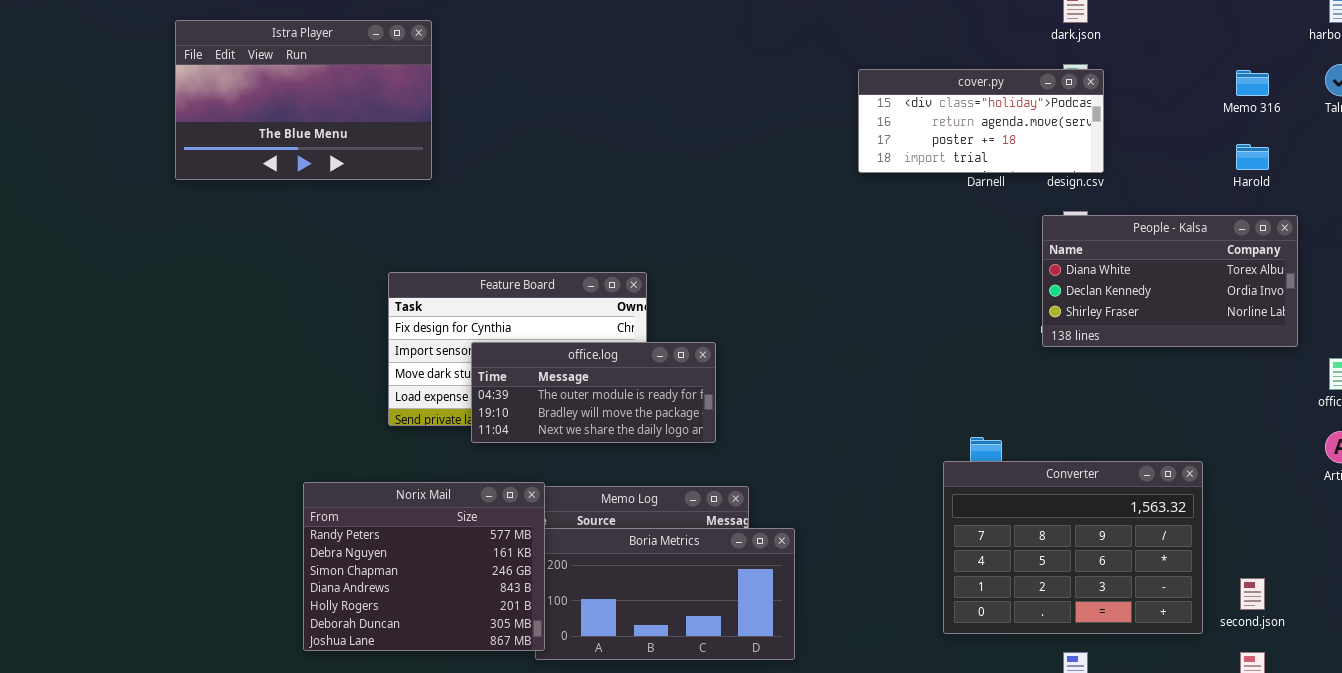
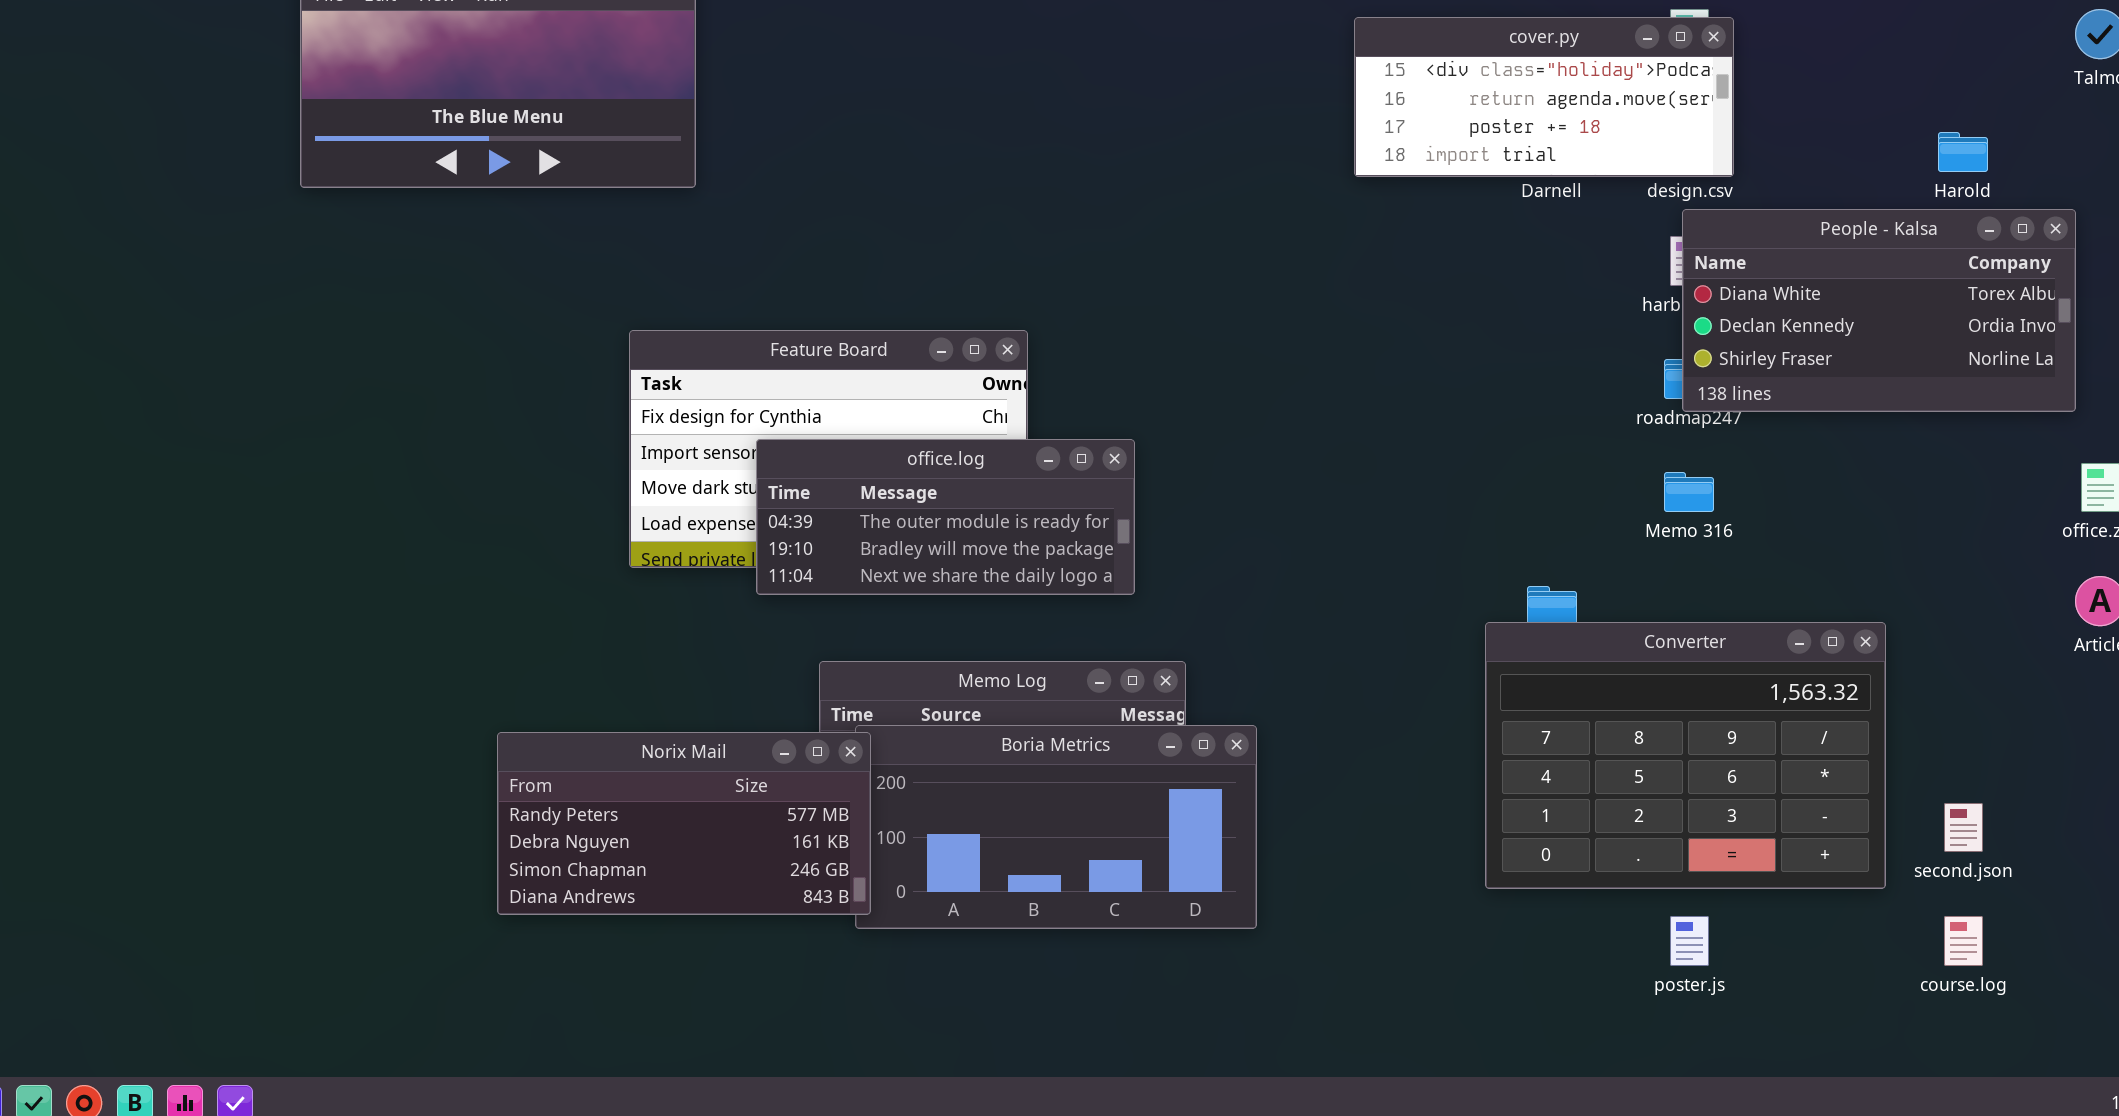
Memo 316: [1236,70,1269,96] -> [1664,472,1714,512], moved
People - Kalsa: [1042,215,1298,347] -> [1682,209,2076,412], moved
Norix Mail: [303,482,545,651] -> [497,732,871,915], resized

